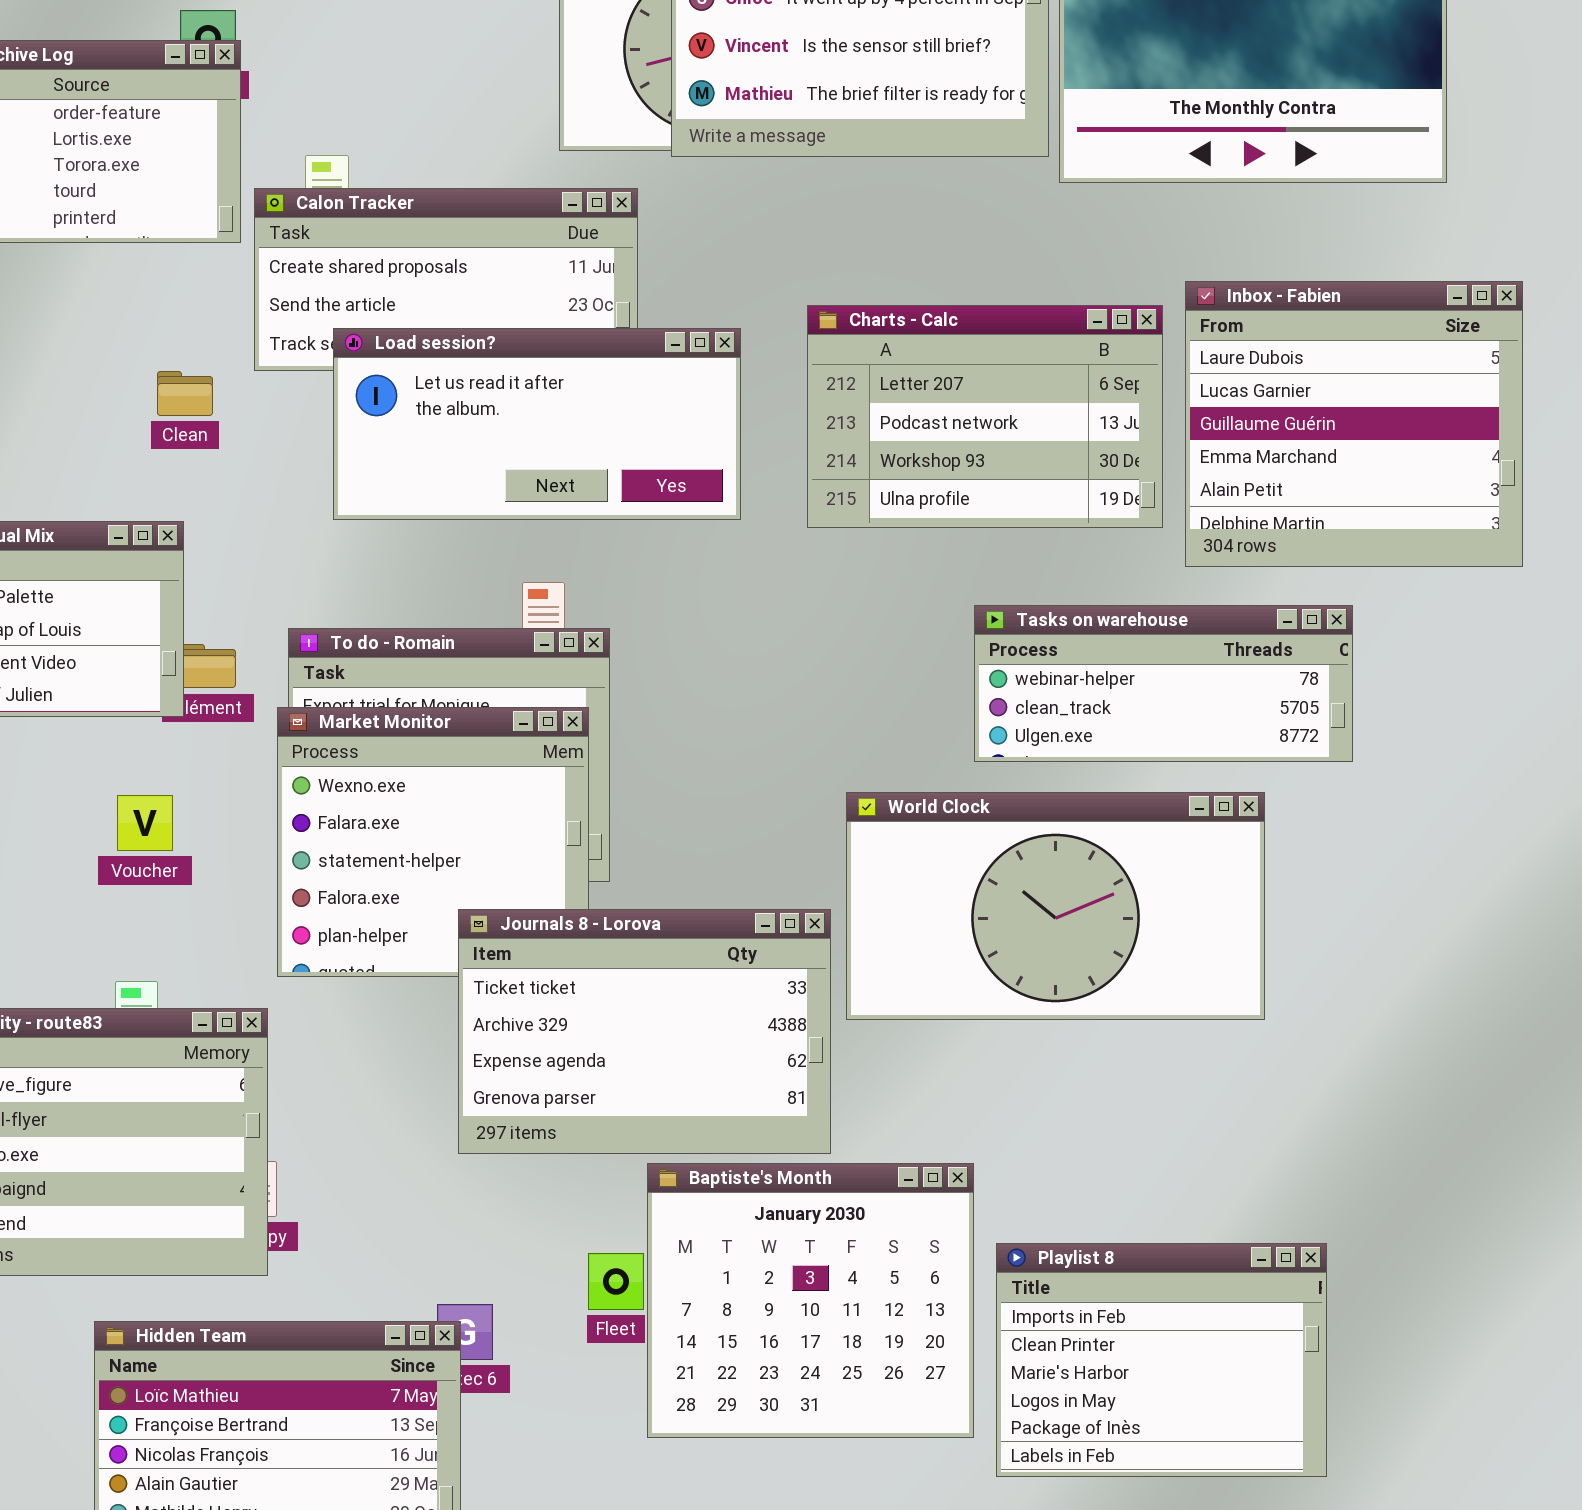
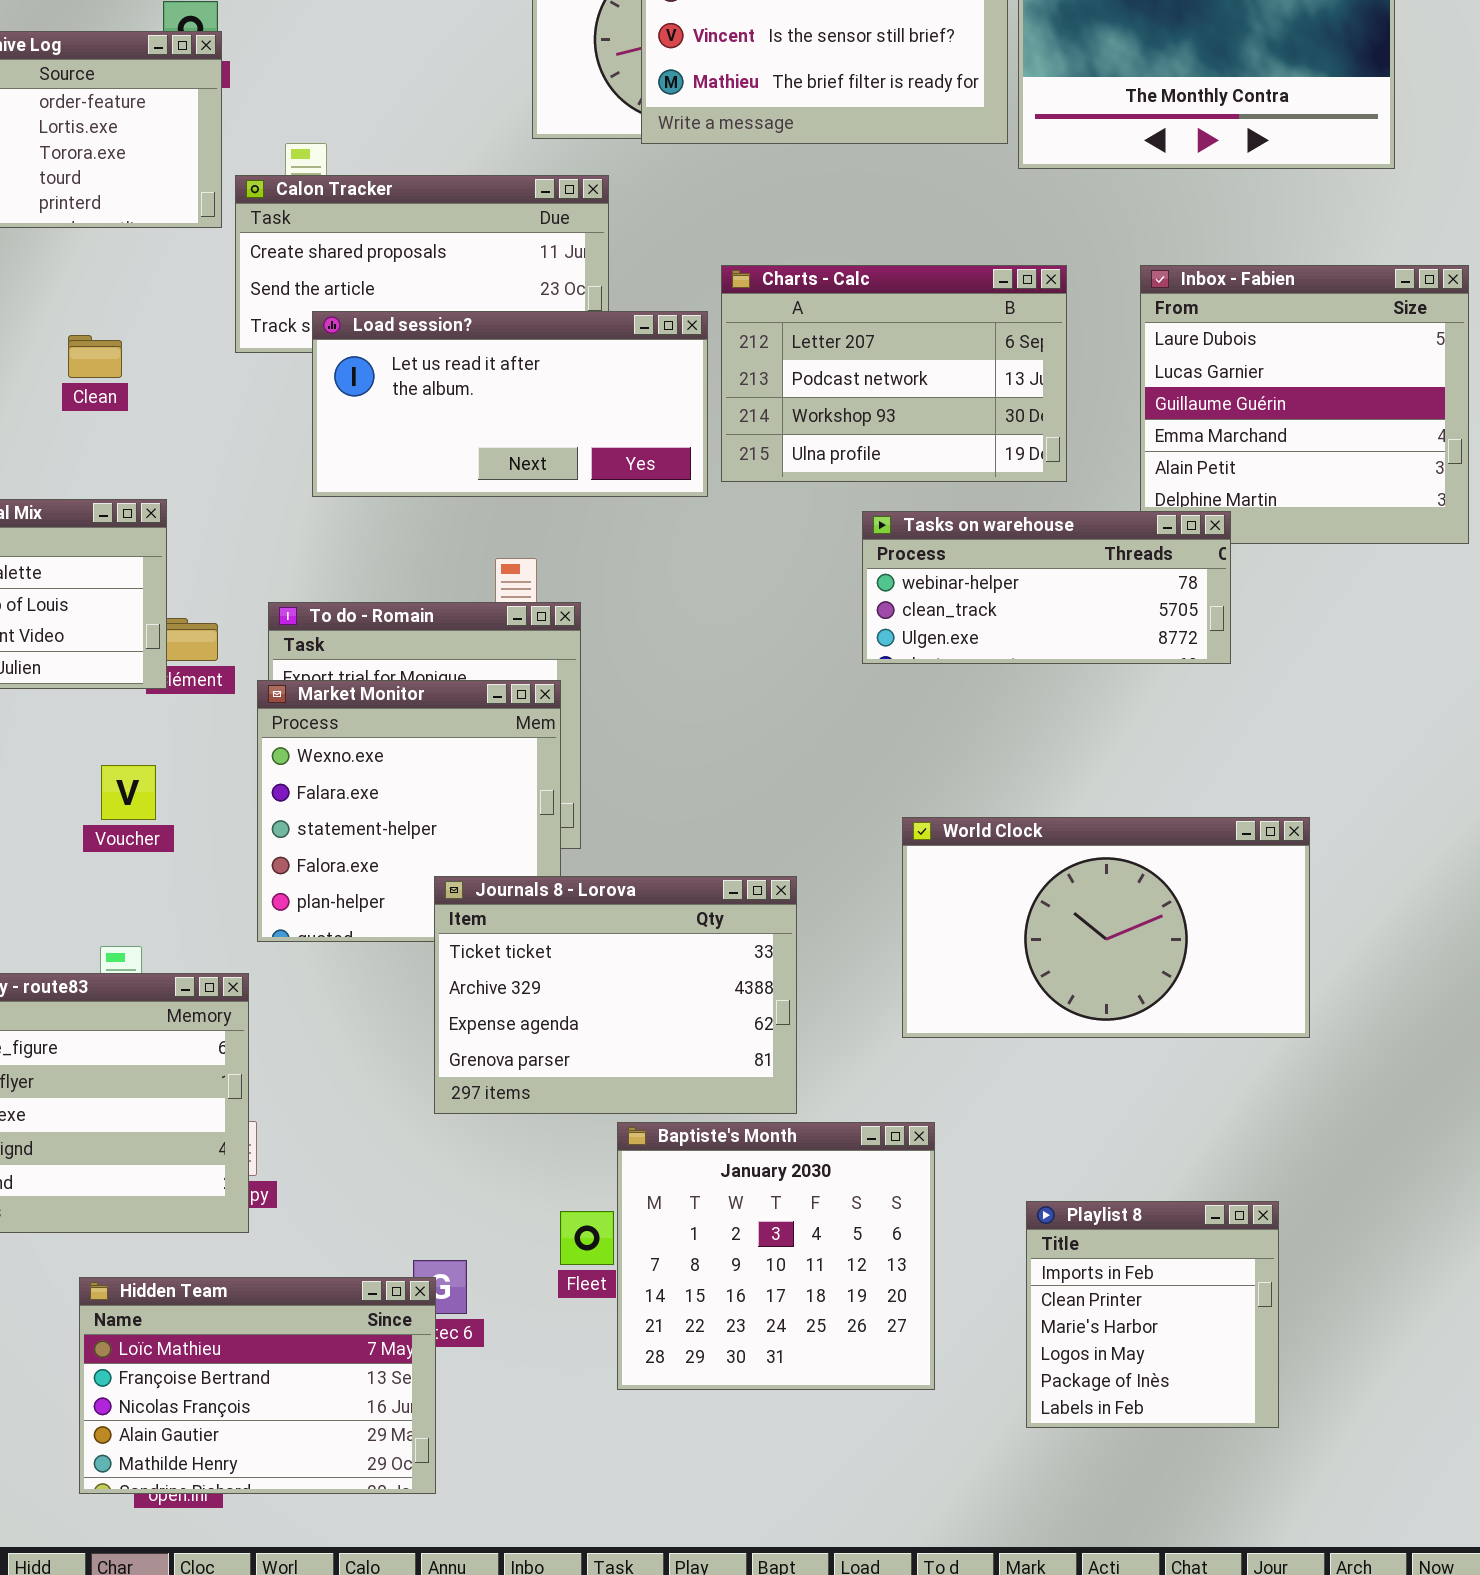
Charts - Calc: [807,305,1163,528] -> [721,265,1067,482], moved
Clean: [157,371,213,416] -> [68,335,122,378], moved
Tasks on warehouse: [974,605,1353,762] -> [862,511,1231,664], moved
World Clock: [846,792,1265,1020] -> [902,817,1310,1038], moved
Playlist 8: [996,1243,1327,1477] -> [1026,1201,1279,1428], resized

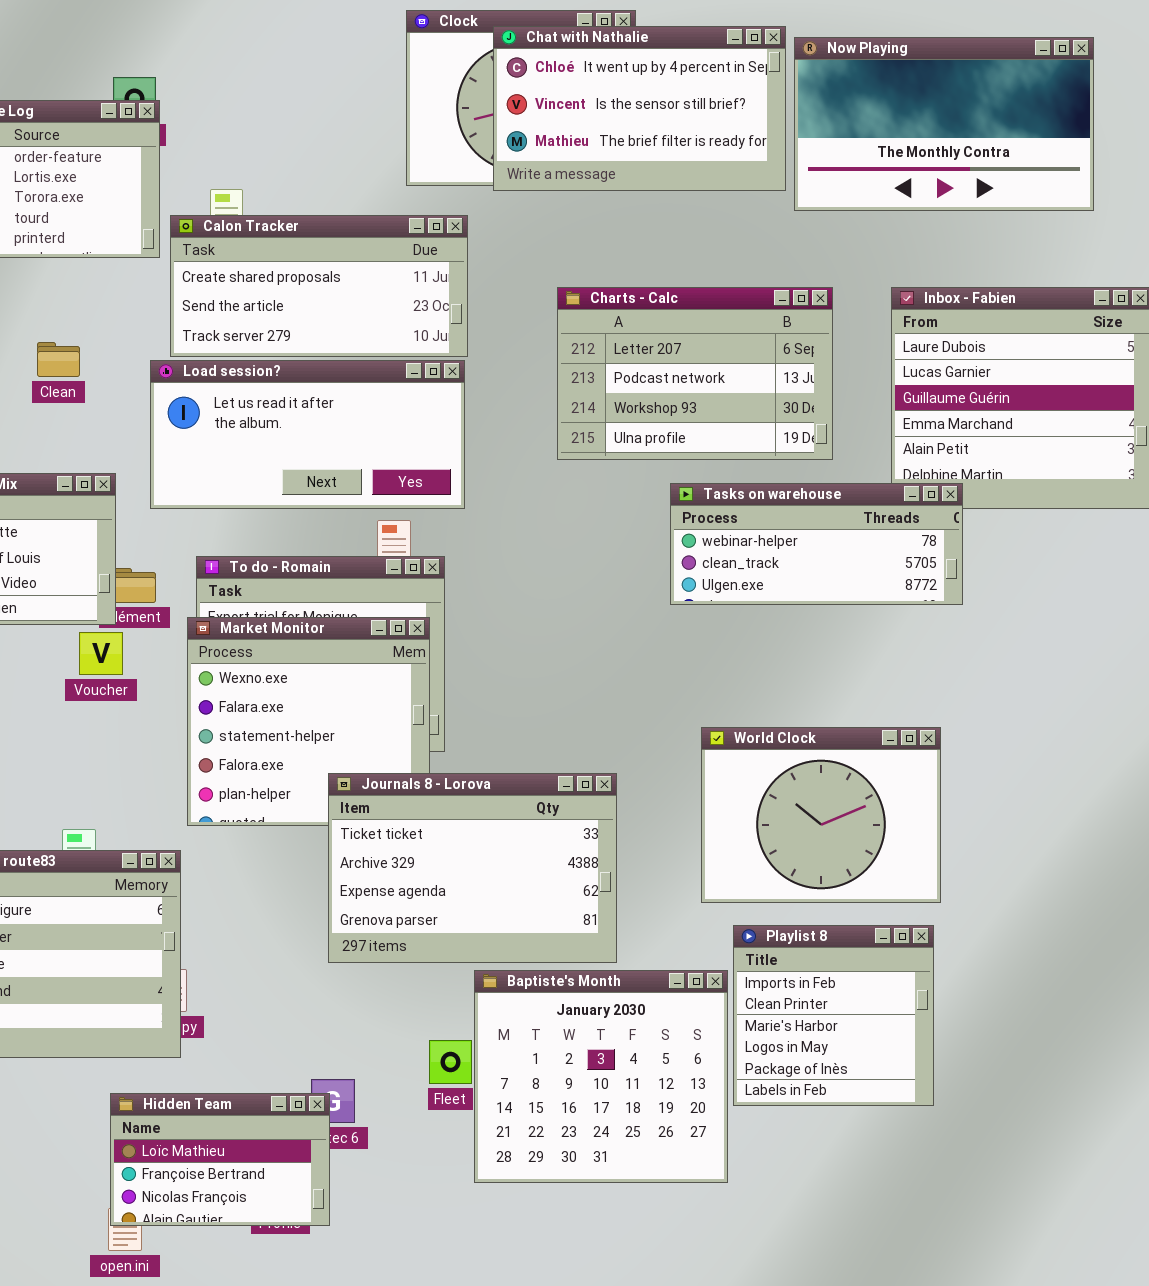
Load session?: [312,311,708,497] -> [150,360,465,509], moved
Voucher: [101,765,156,820] -> [79,632,123,675], moved
World Clock: [902,817,1310,1038] -> [701,727,941,903], resized
Playlist 8: [1026,1201,1279,1428] -> [733,925,934,1106], moved
Hidden Team: [79,1277,436,1494] -> [110,1093,330,1226], resized

